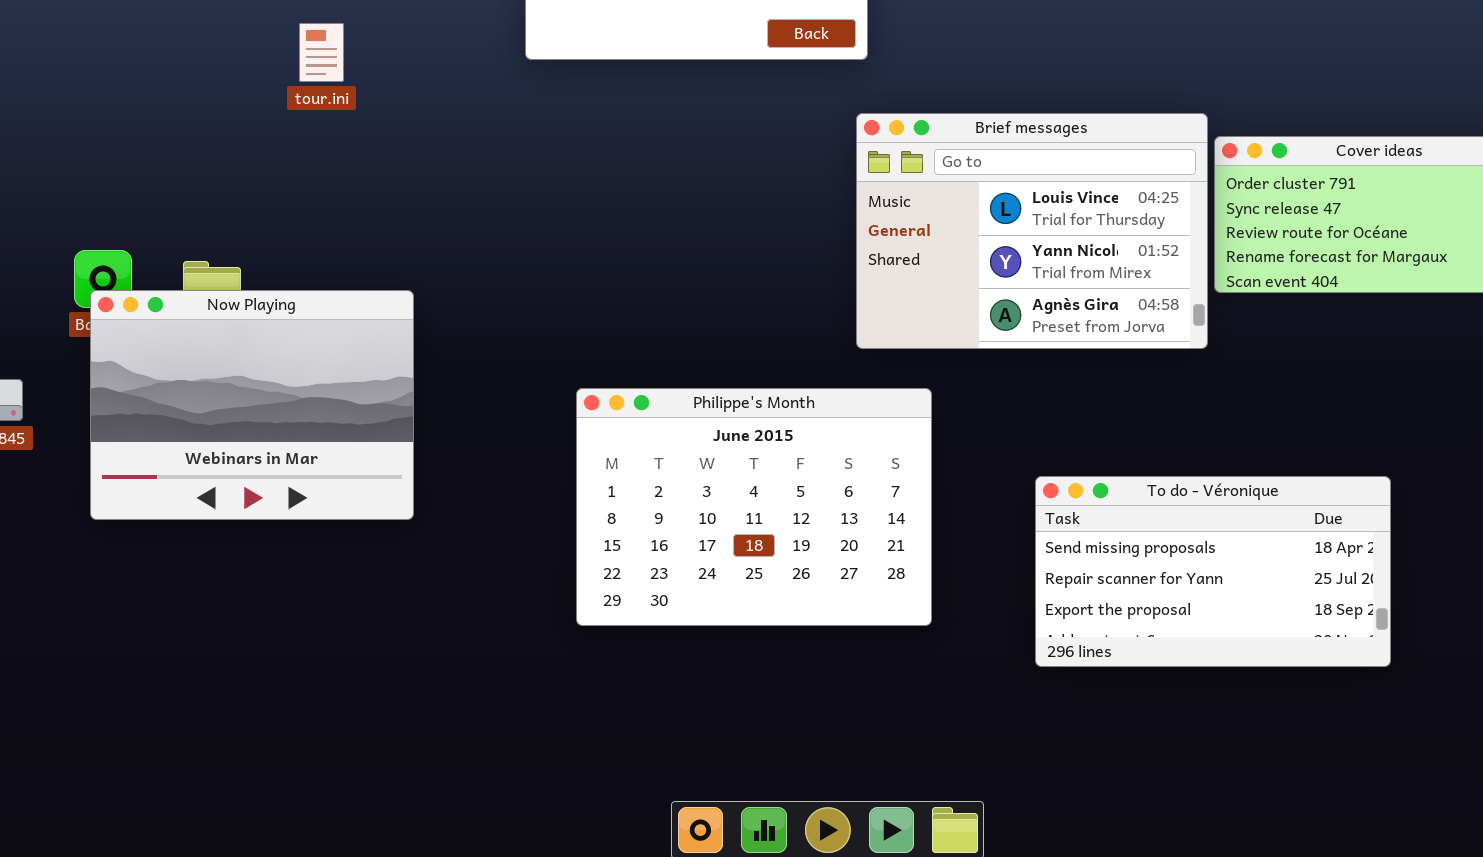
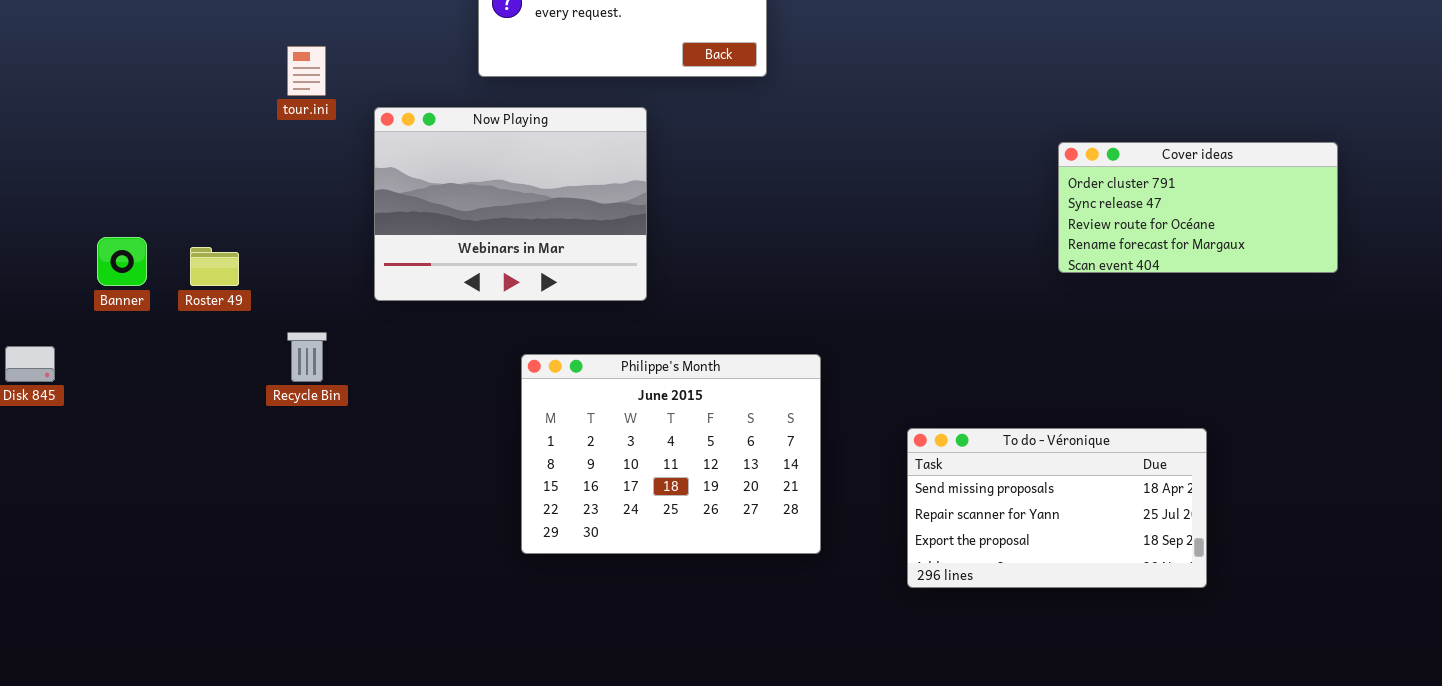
Brief messages: [856,113,1208,349] -> none, closed
Now Playing: [90,290,414,520] -> [374,107,647,301], moved

